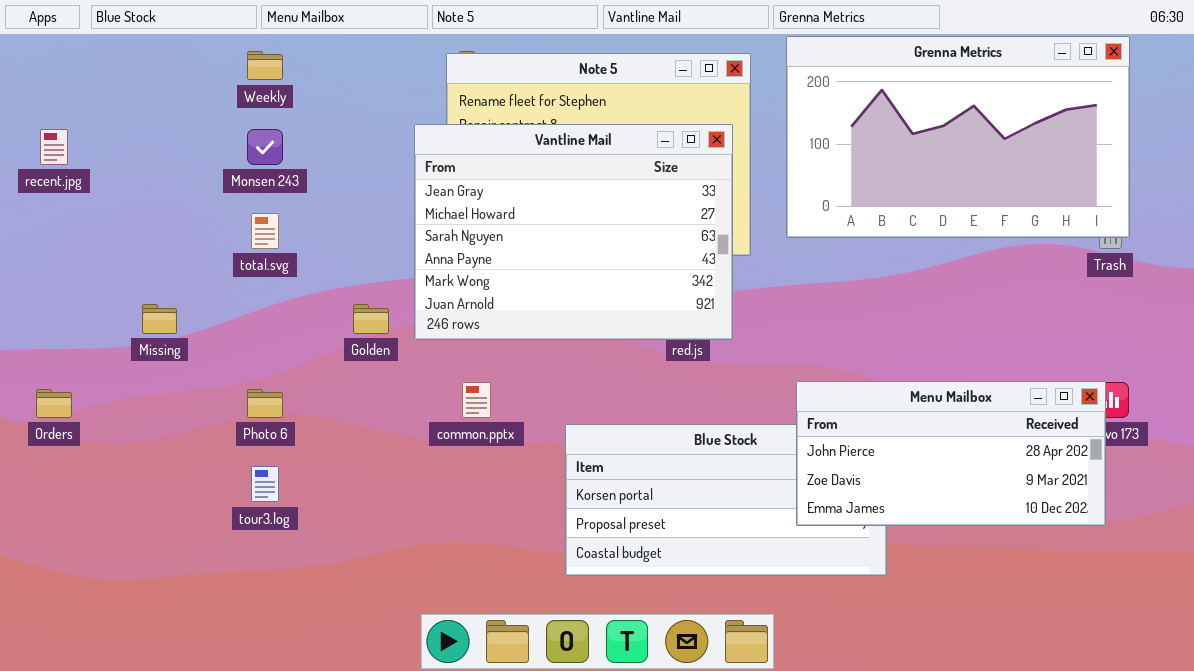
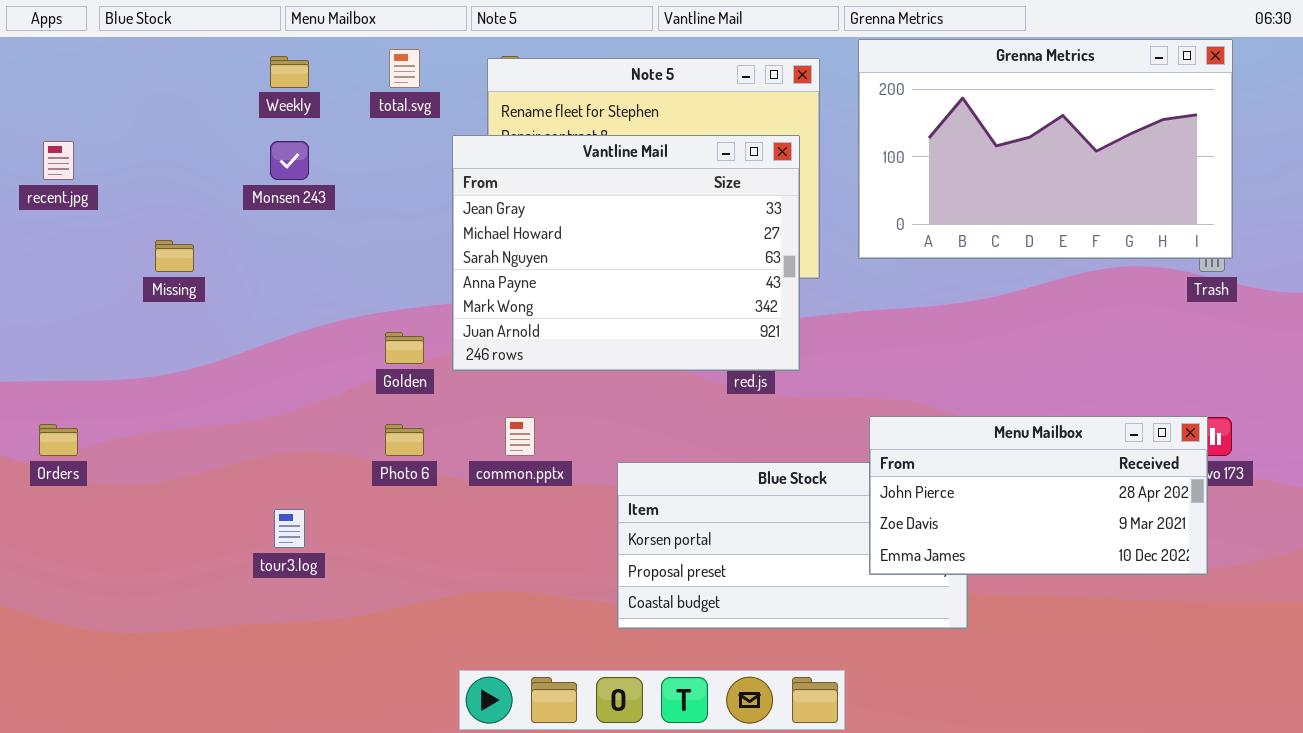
total.svg: [251,213,279,249] -> [389,49,420,88], moved
Missing: [142,304,177,334] -> [155,240,194,272], moved
Photo 6: [247,389,283,418] -> [385,424,424,456], moved

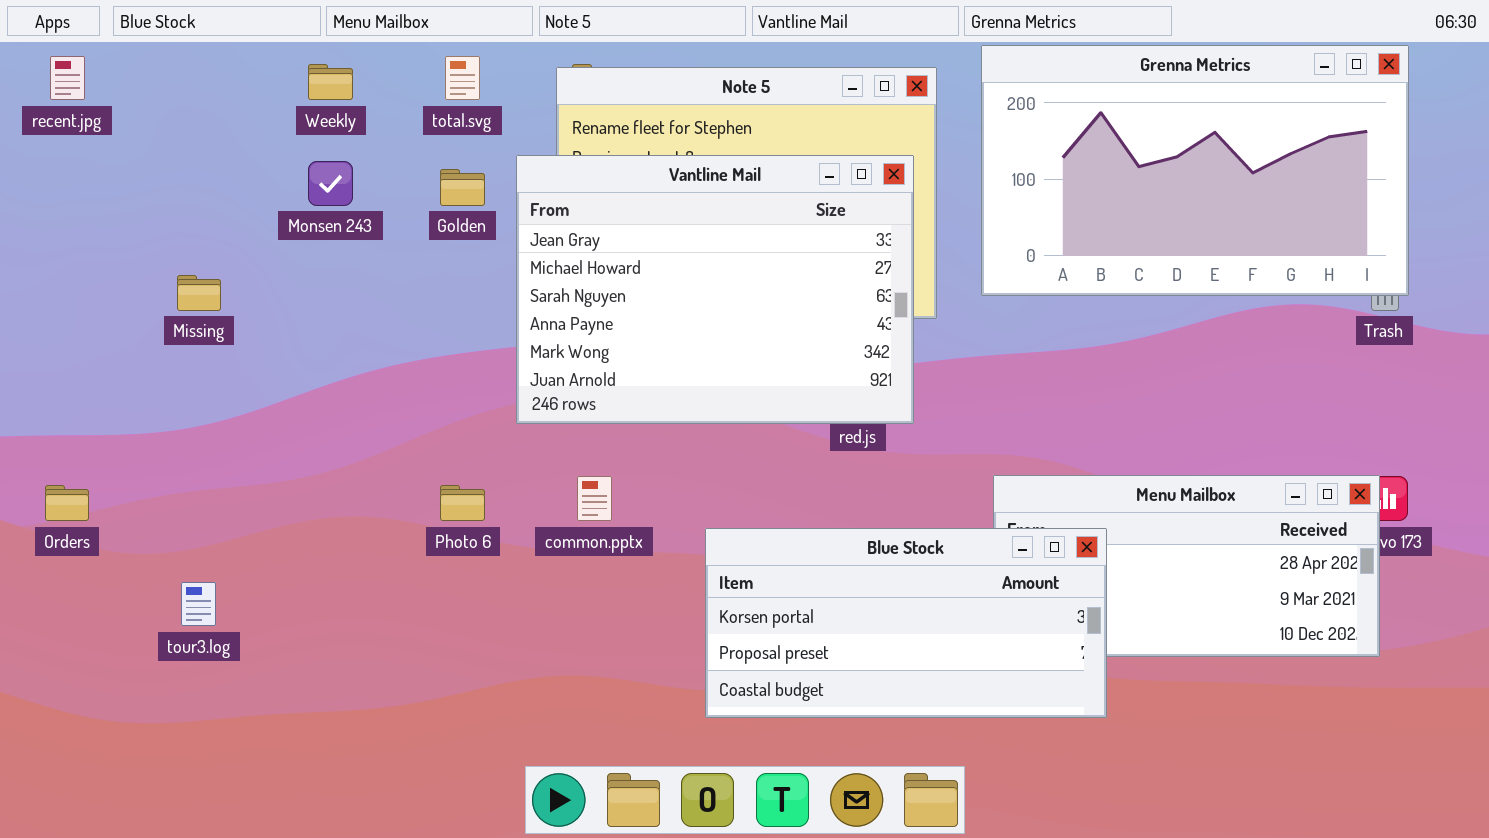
recent.jpg: [43,141,74,180] -> [50,56,85,100], moved
Golden: [385,332,424,364] -> [440,169,485,206], moved
Blue Stock: [617,462,968,629] -> [705,528,1107,718], raised
tour3.log: [274,509,305,548] -> [181,582,216,626], moved

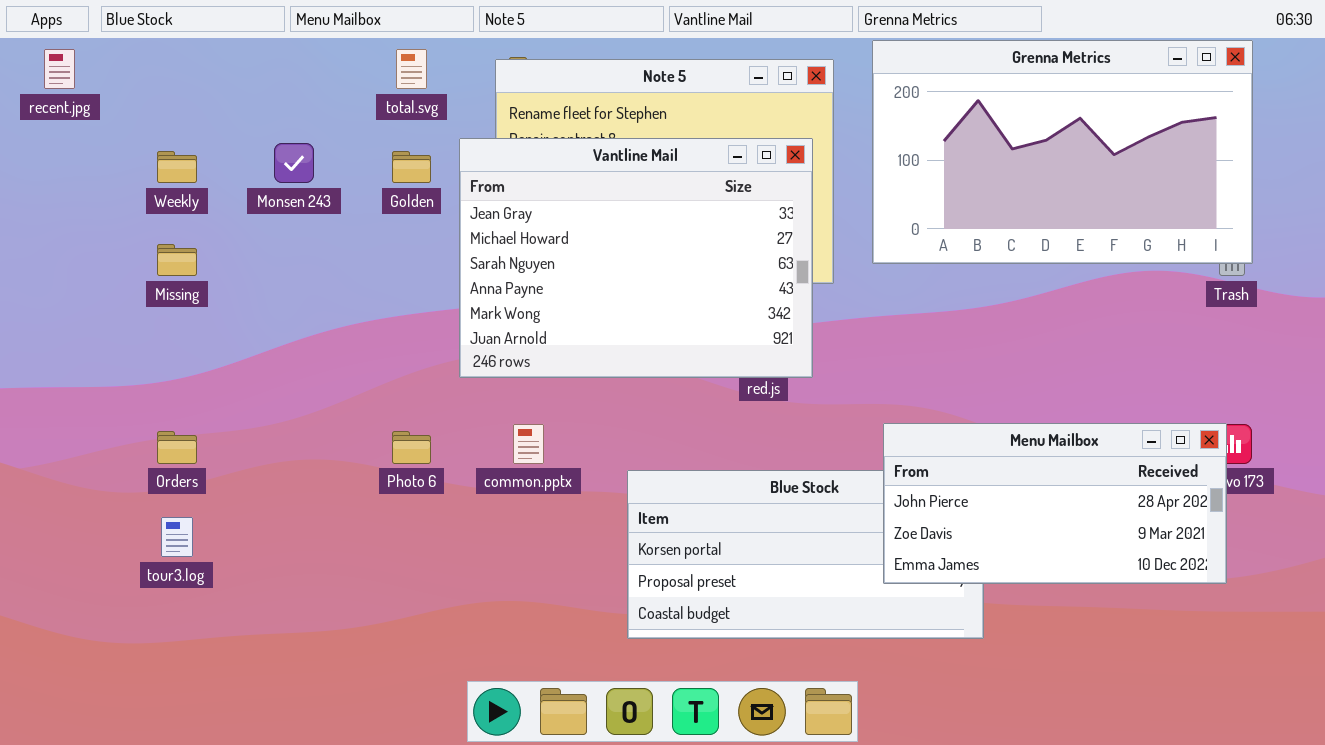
Weekly: [308,64,353,100] -> [157,151,197,183], moved
Menu Mailbox: [993,475,1380,657] -> [883,423,1227,584], raised
Orders: [45,485,89,521] -> [157,431,197,464], moved

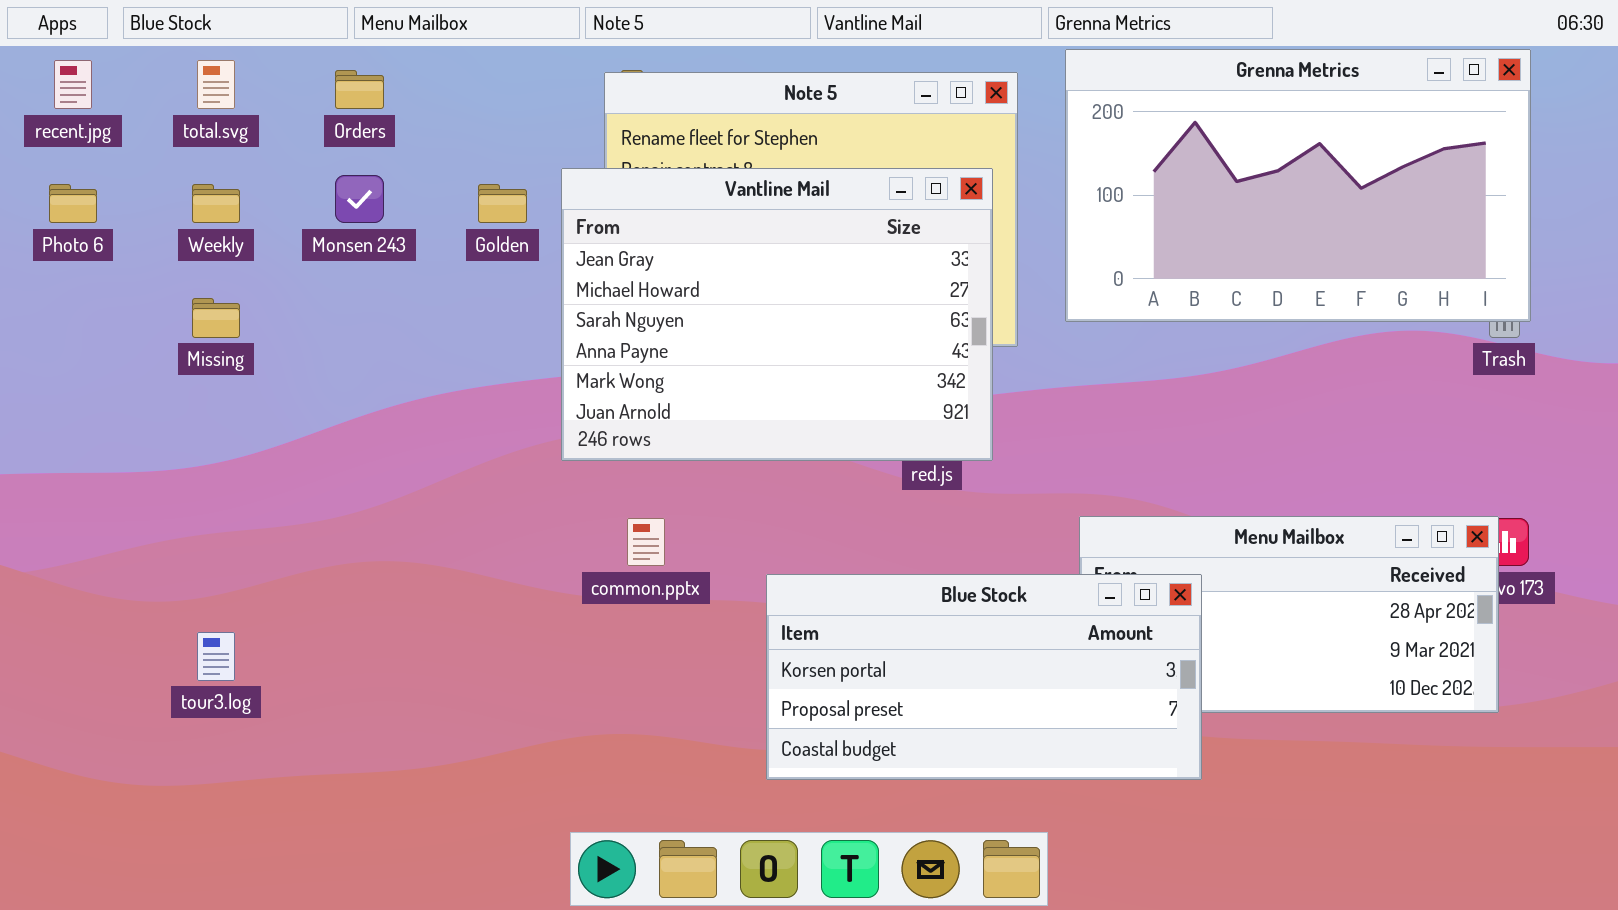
total.svg: [396,49,427,89] -> [197,60,235,109], moved
Orders: [157,431,197,464] -> [335,70,384,109], moved
Photo 6: [392,431,431,464] -> [49,184,97,223], moved
Blue Stock: [627,470,984,639] -> [766,574,1202,780], raised

